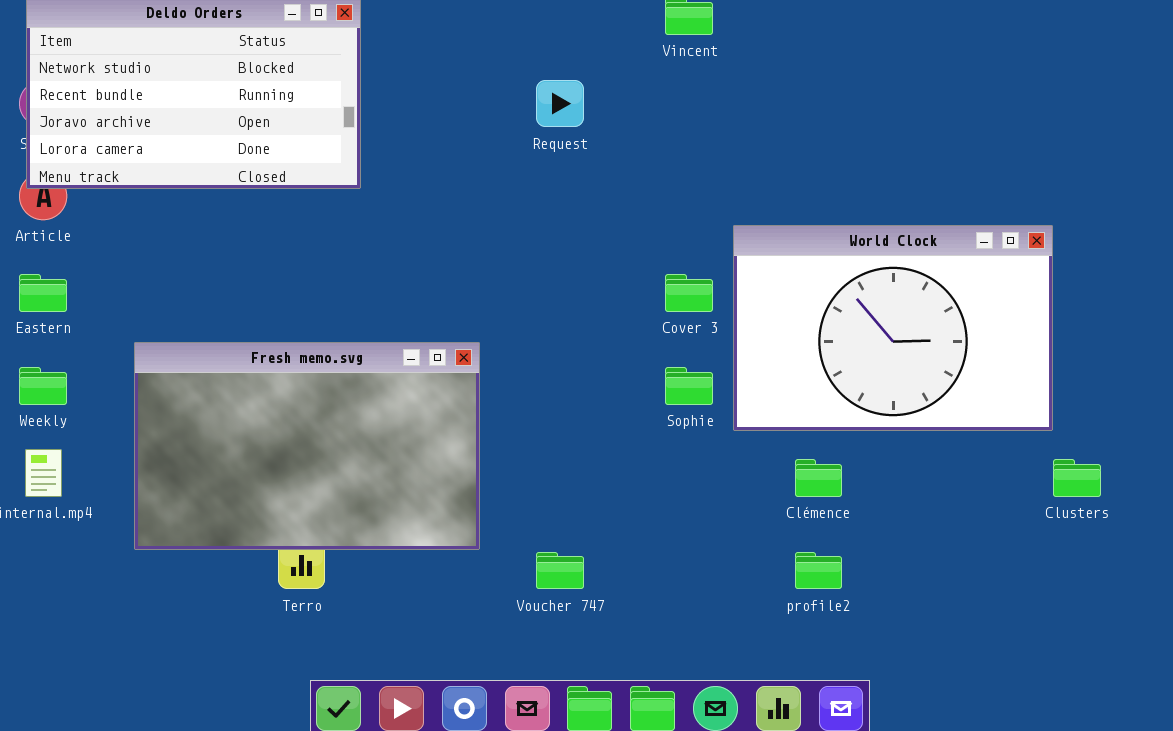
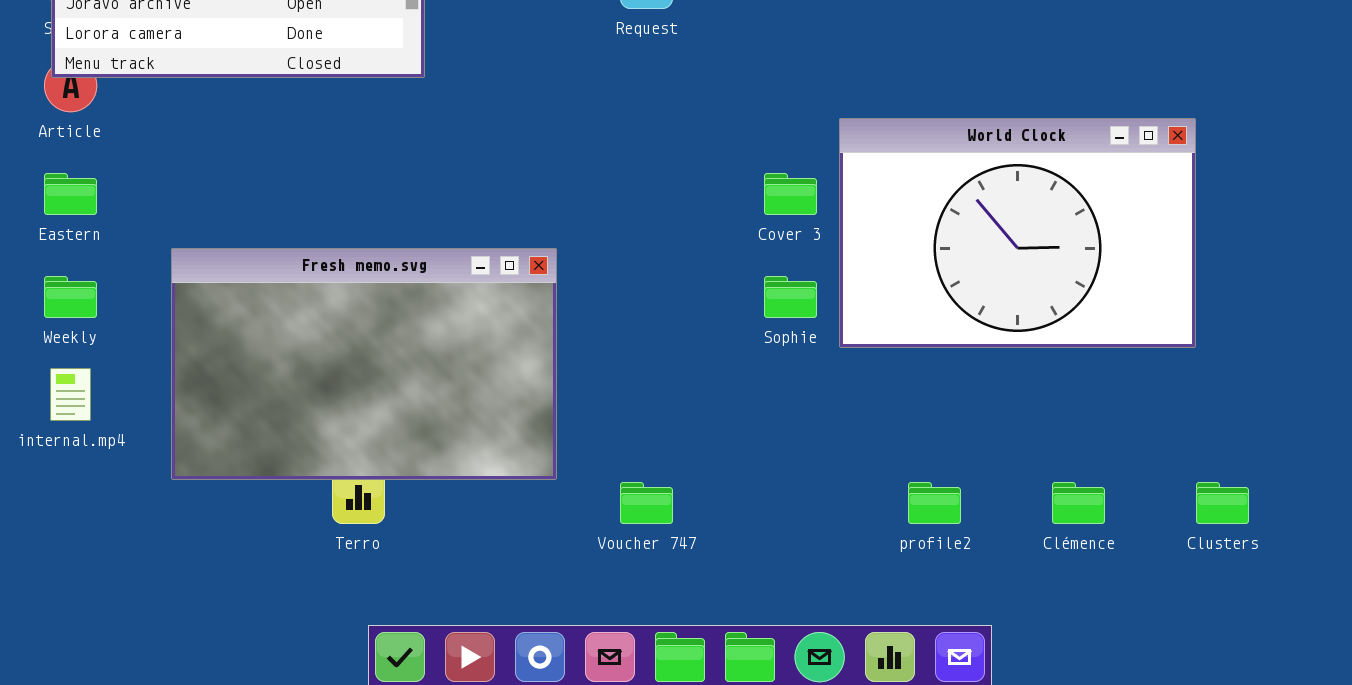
Clémence: [795,459,842,497] -> [1052,482,1105,524], moved
Clusters: [1053,459,1101,497] -> [1196,482,1249,524], moved

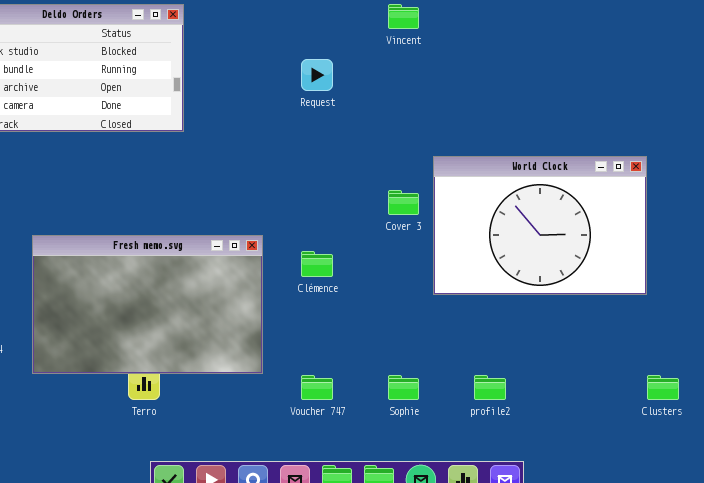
Sophie: [764,276,817,318] -> [388,375,419,400], moved
Clémence: [1052,482,1105,524] -> [301,251,333,277], moved

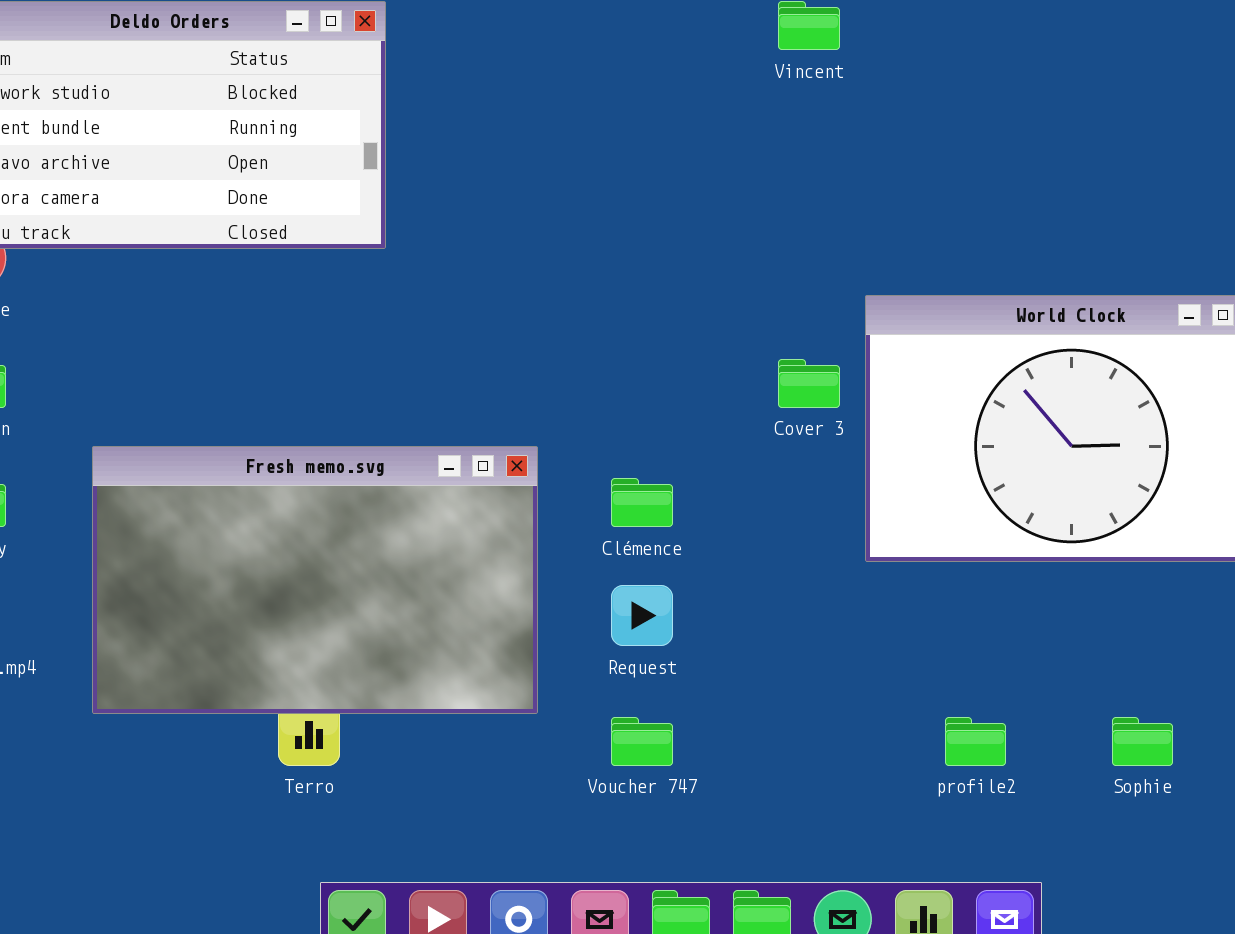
Request: [301,59,333,91] -> [611,585,673,646], moved
Sophie: [388,375,419,400] -> [1112,717,1173,766], moved

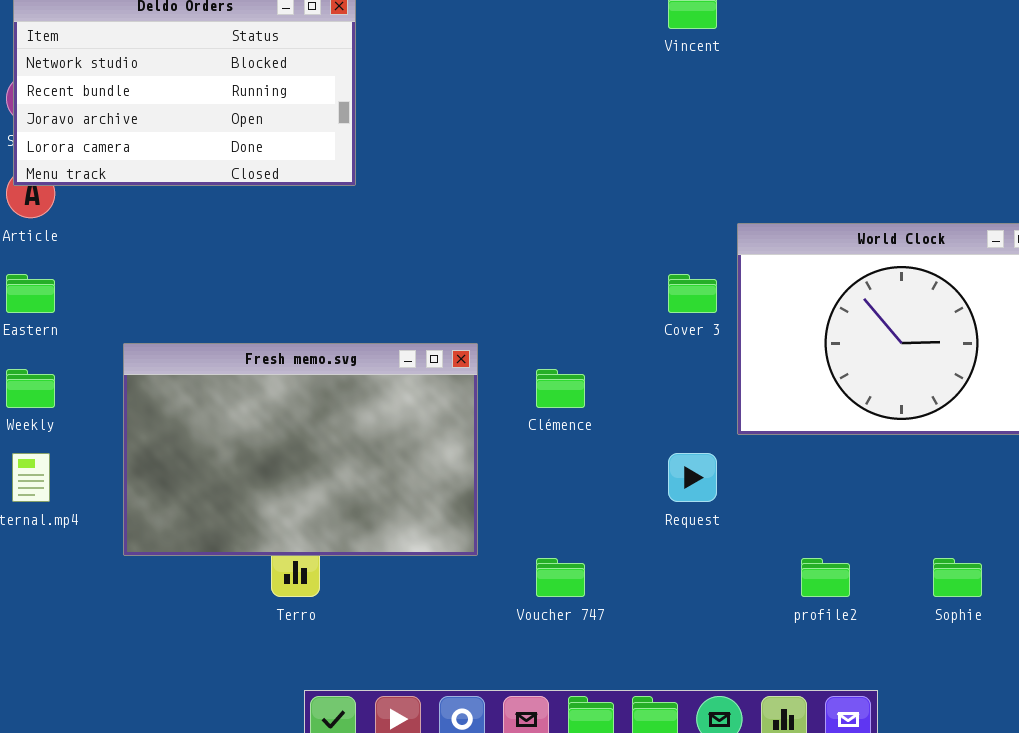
Request: [611,585,673,646] -> [668,453,717,502], moved

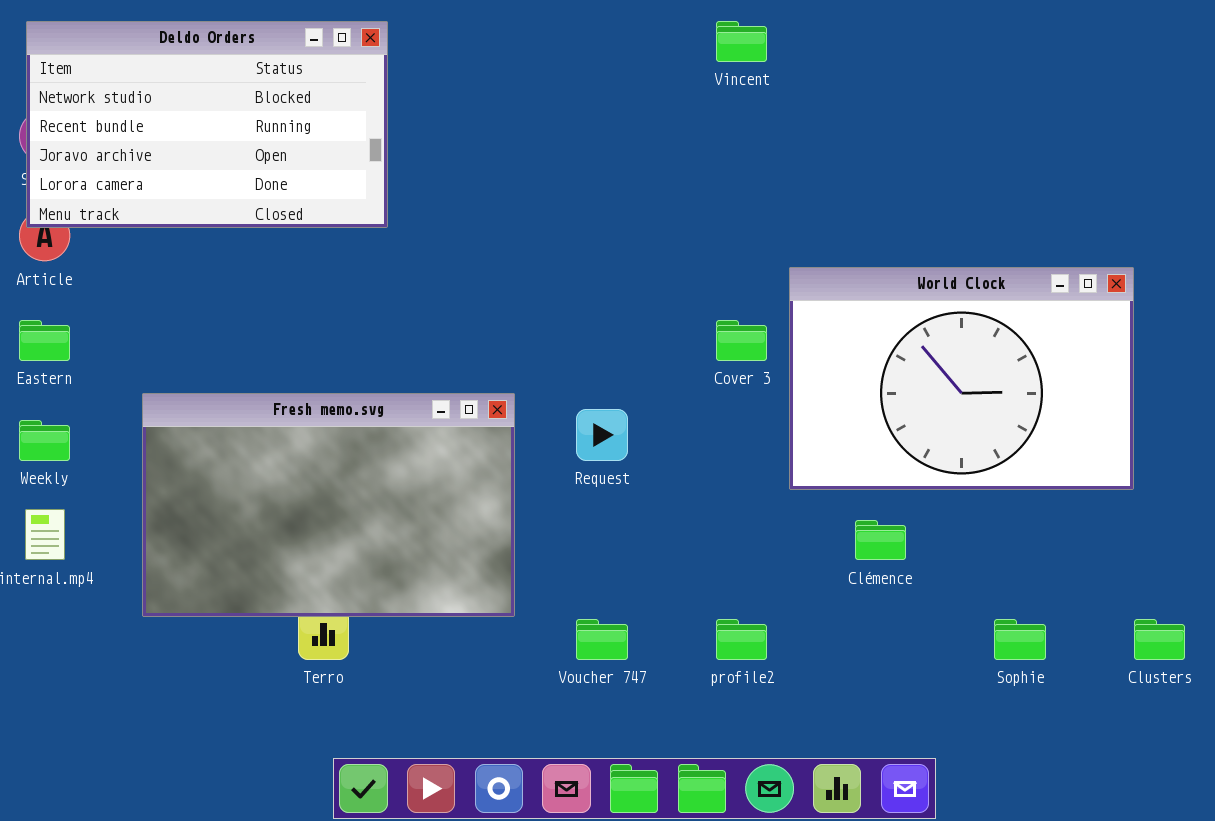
Clémence: [536,369,585,408] -> [855,520,906,560], moved
Request: [668,453,717,502] -> [576,409,628,461], moved
profile2: [801,558,850,597] -> [716,619,767,660], moved

